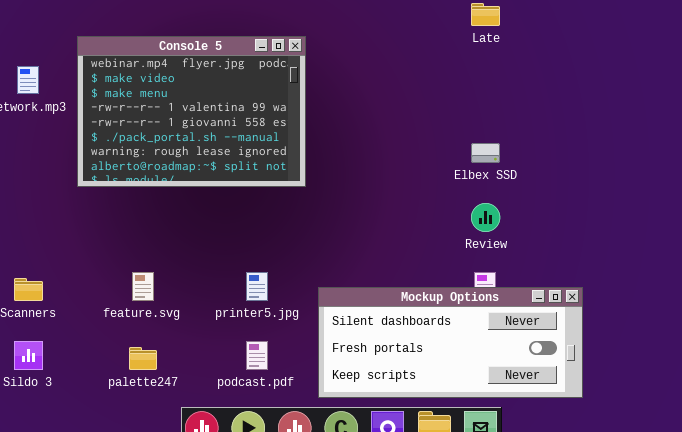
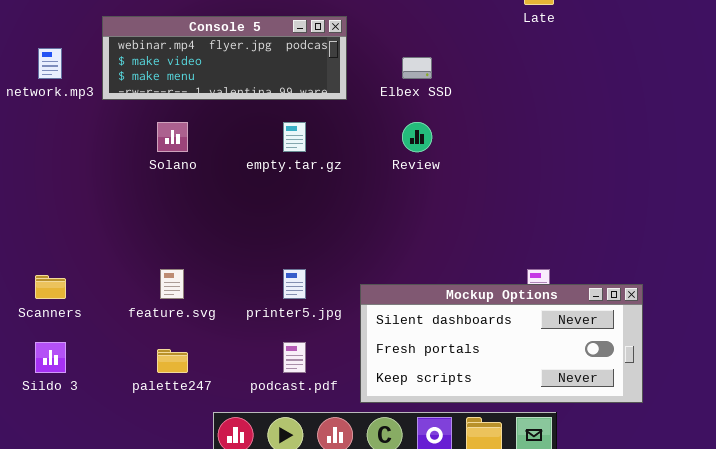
Console 5: [77,36,306,187] -> [102,16,347,100], resized
Elbex SSD: [471,143,500,163] -> [402,57,432,79], moved
Review: [471,203,500,232] -> [402,122,432,152], moved

